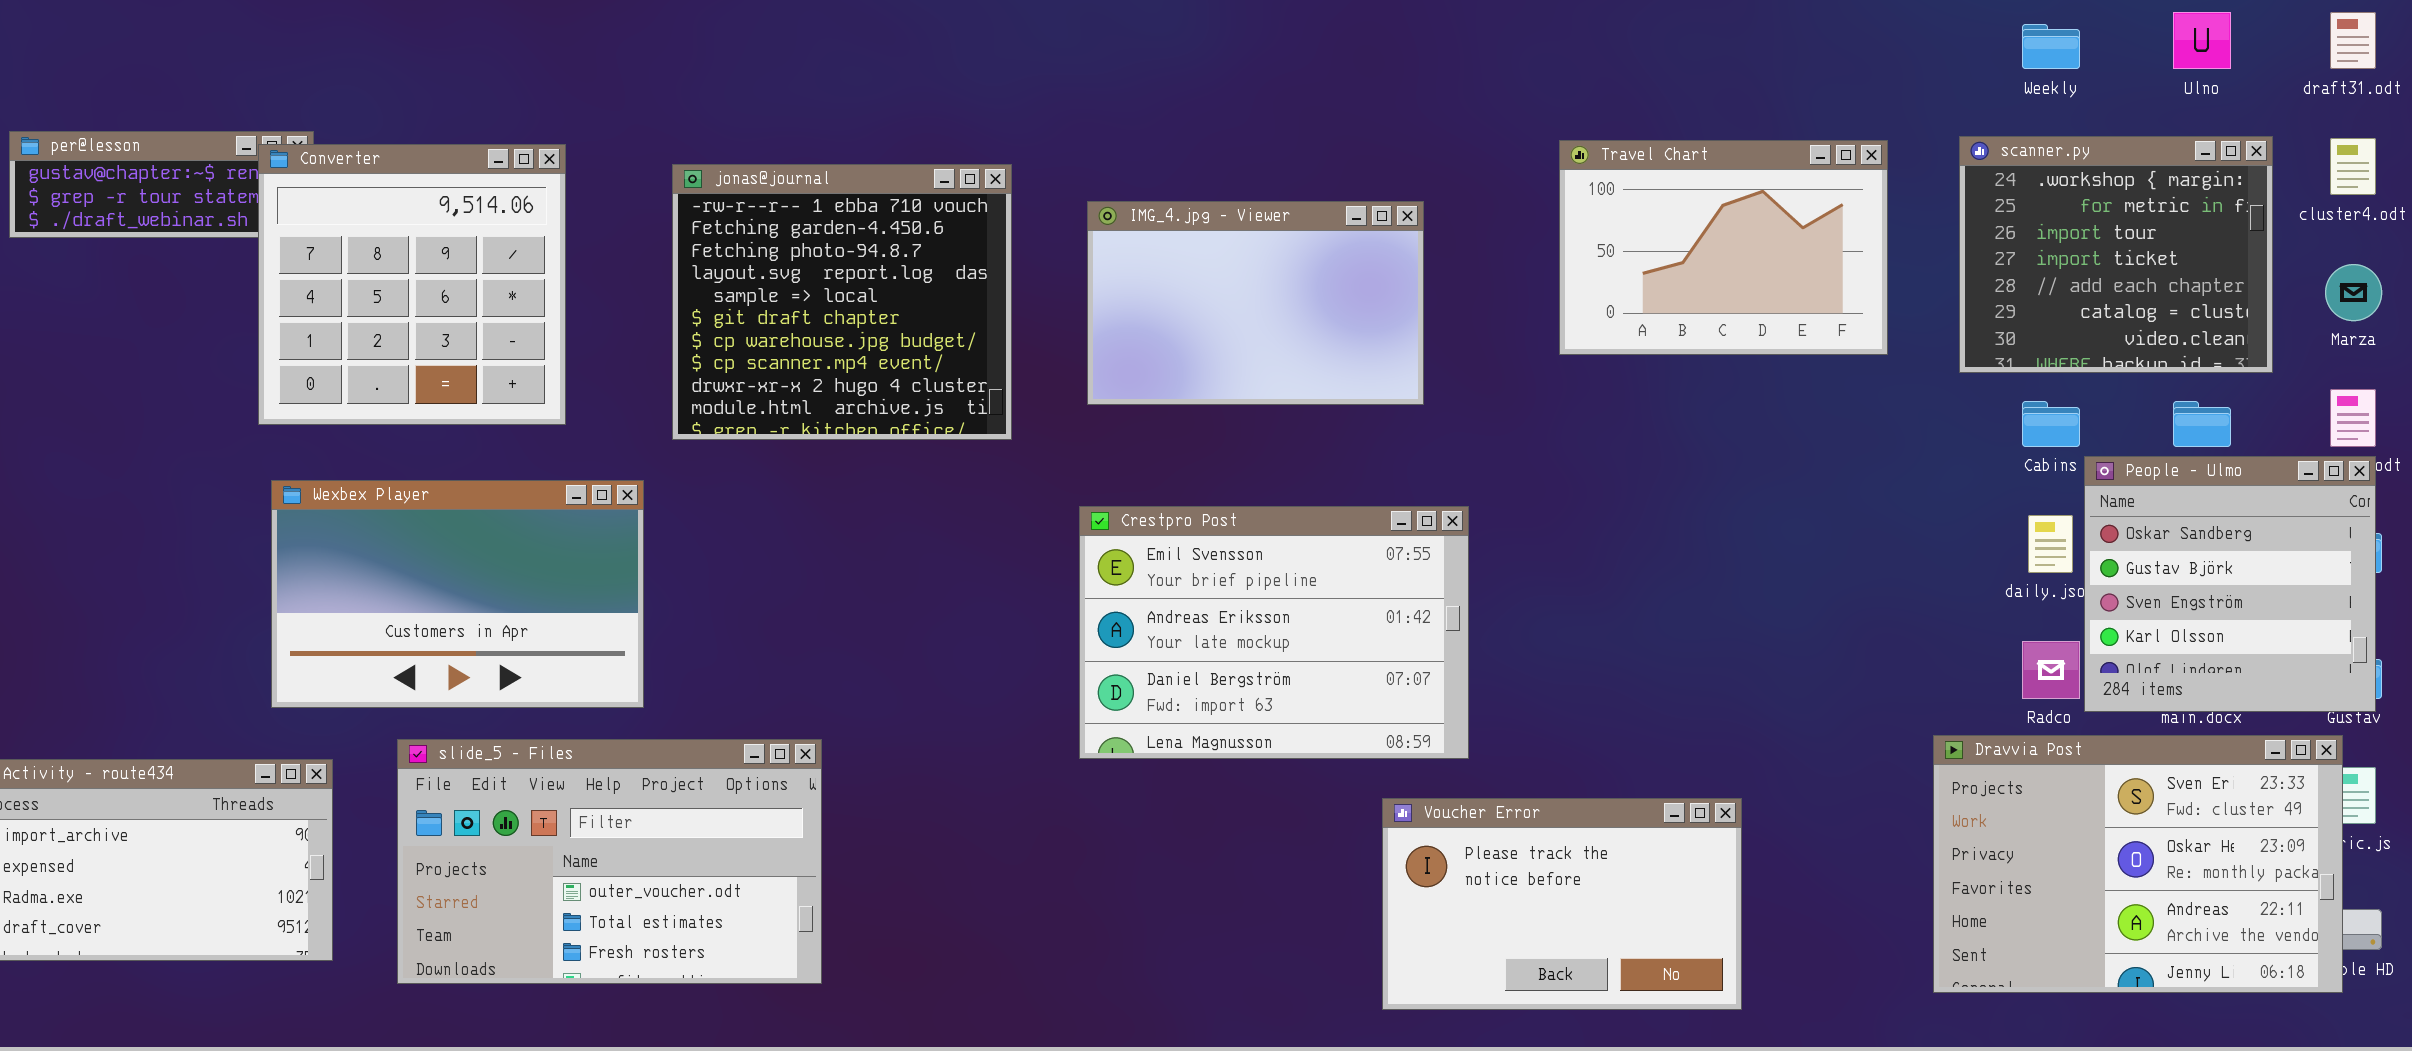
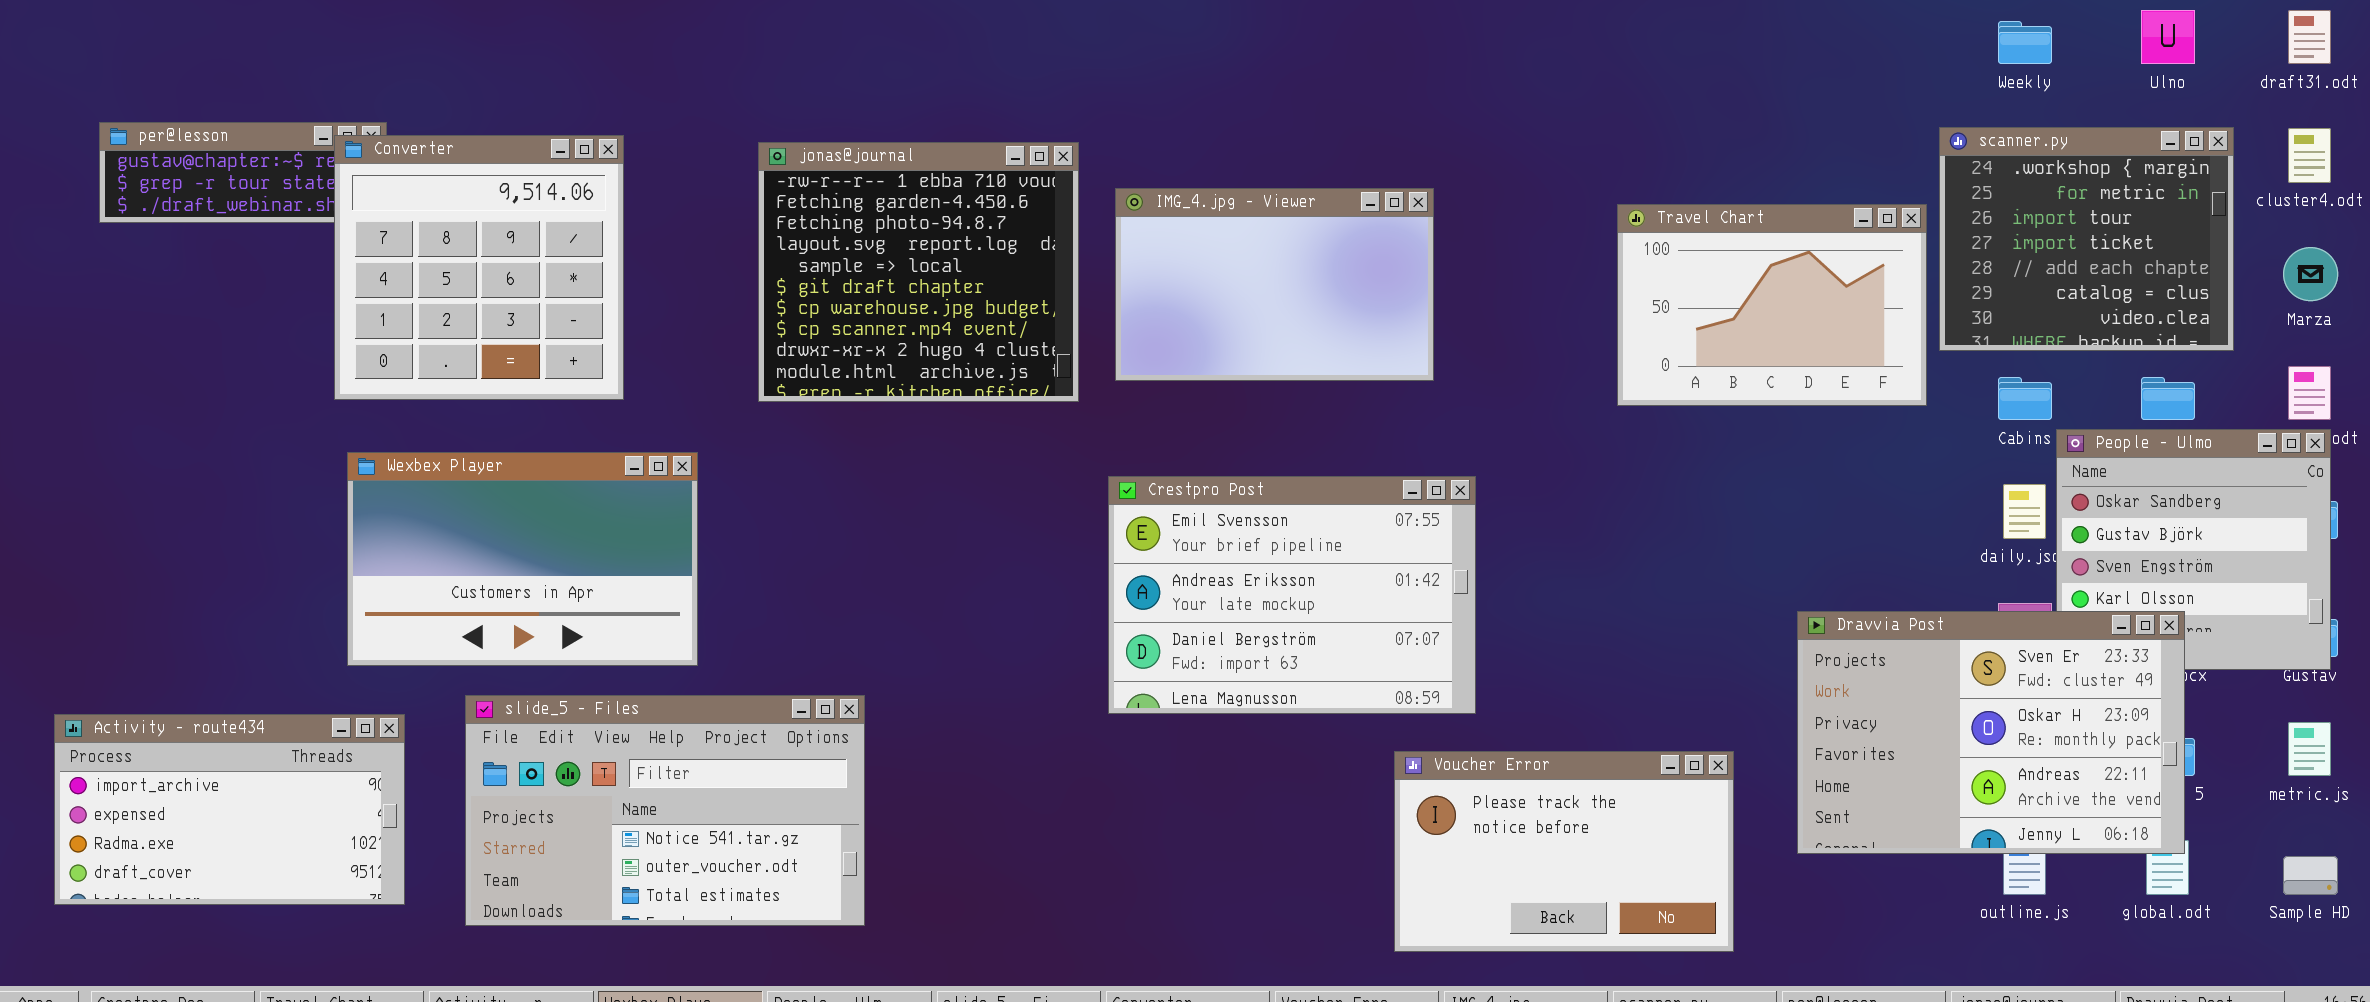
Travel Chart: [1559,140,1888,355] -> [1617,204,1927,406], moved
jonas@journal: [672,164,1012,440] -> [758,142,1079,402], moved
Dravvia Post: [1933,735,2343,993] -> [1797,611,2185,854], moved
slide_5 - Files: [397,739,822,984] -> [465,695,865,926], scrolled up 1 row

